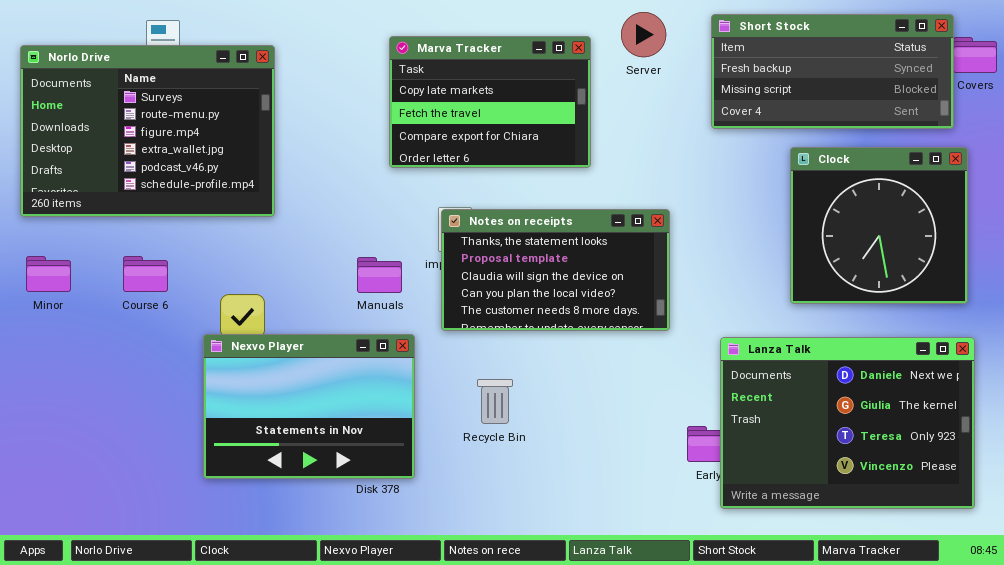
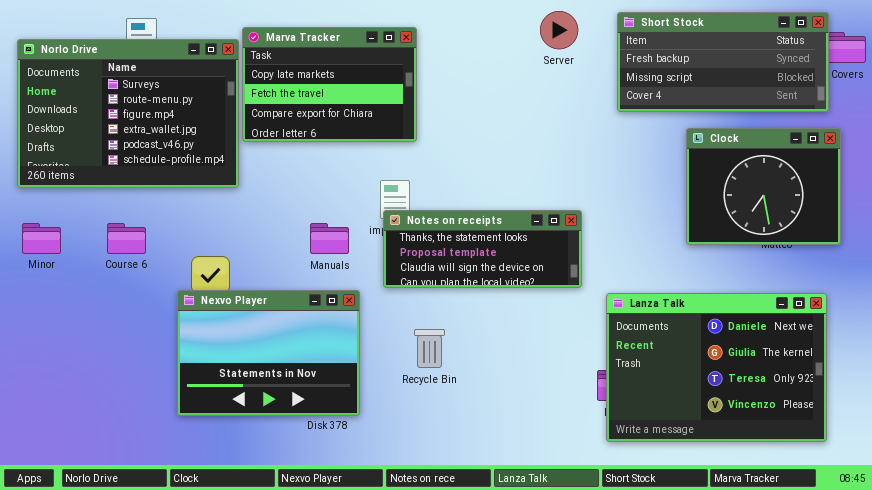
Marva Tracker: [389,36,591,168] -> [242,27,417,142], moved
Clock: [790,147,968,304] -> [686,128,841,245], resized
Notes on receipts: [441,209,670,331] -> [383,210,582,288], resized
Lanza Talk: [720,337,975,509] -> [606,293,827,442], moved

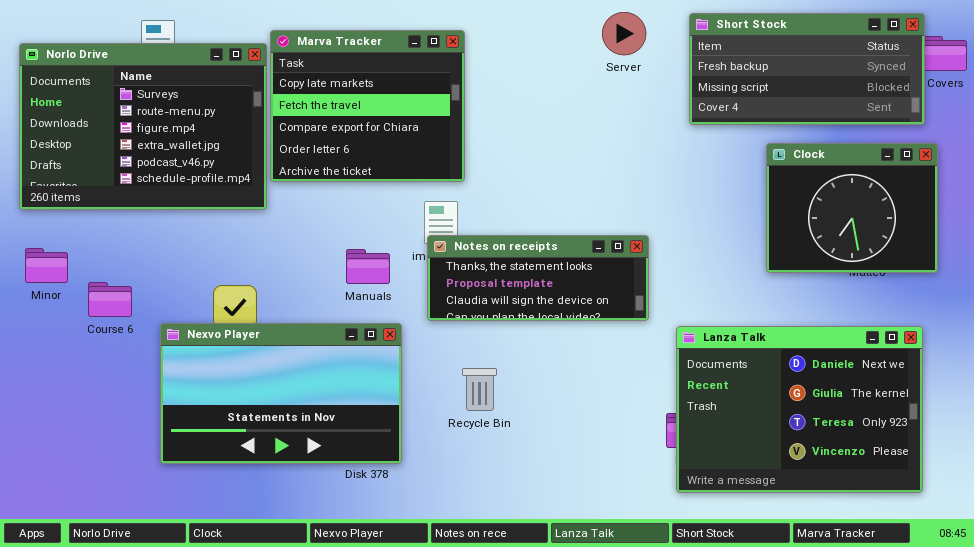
Marva Tracker: [242,27,417,142] -> [270,30,465,182], resized
Course 6: [107,223,146,254] -> [88,282,132,317], moved
Nexvo Player: [177,290,360,416] -> [160,323,402,464], resized

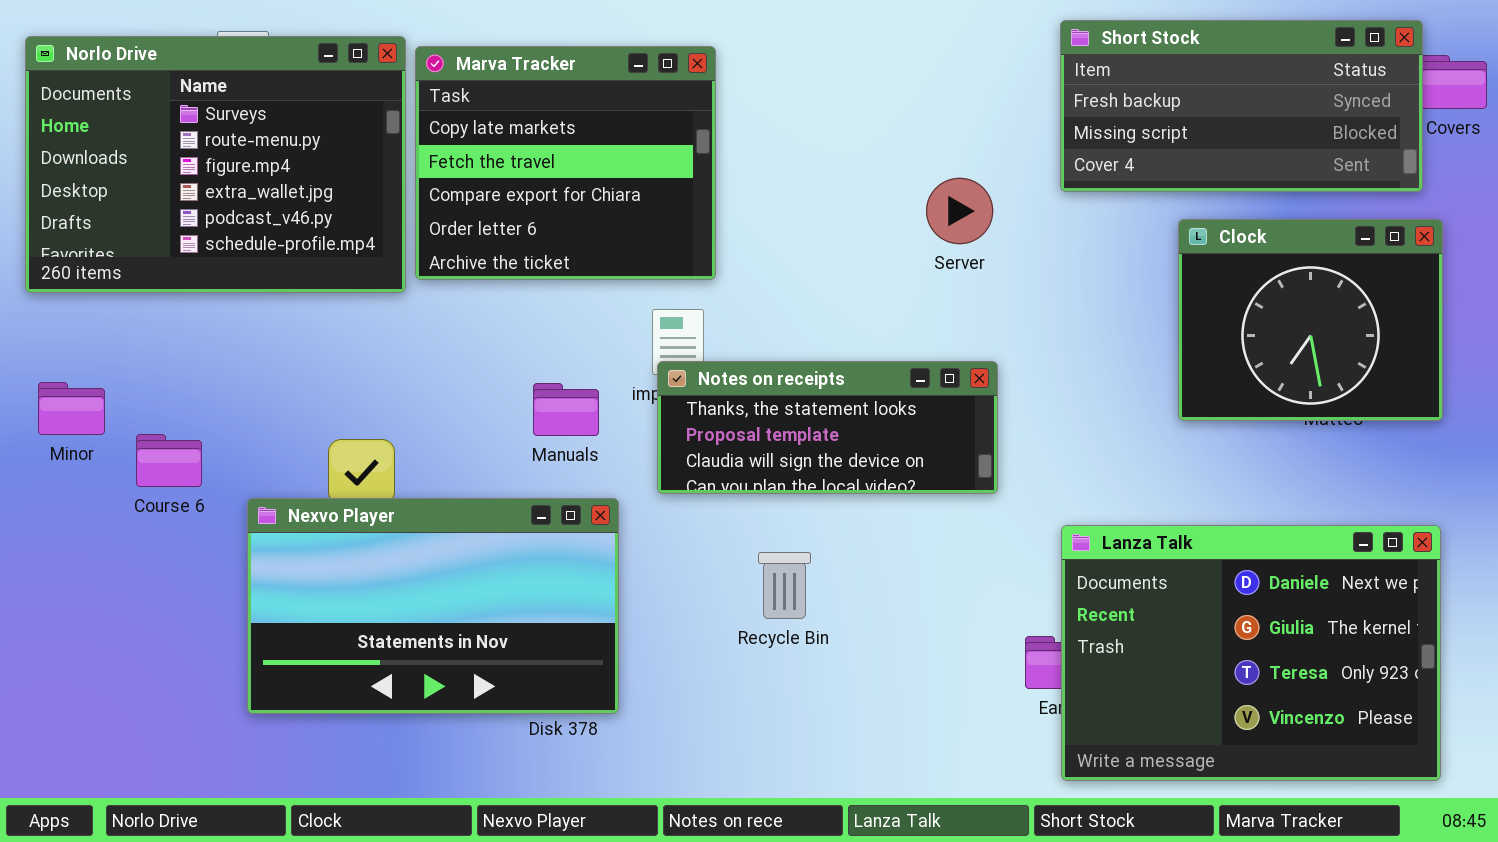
Server: [602,12,646,55] -> [926,178,993,244], moved
Norlo Drive: [19,43,267,210] -> [25,36,406,293], moved
Lanza Talk: [676,326,923,493] -> [1061,525,1441,781], moved
Recycle Bin: [462,368,497,411] -> [758,552,811,619], moved

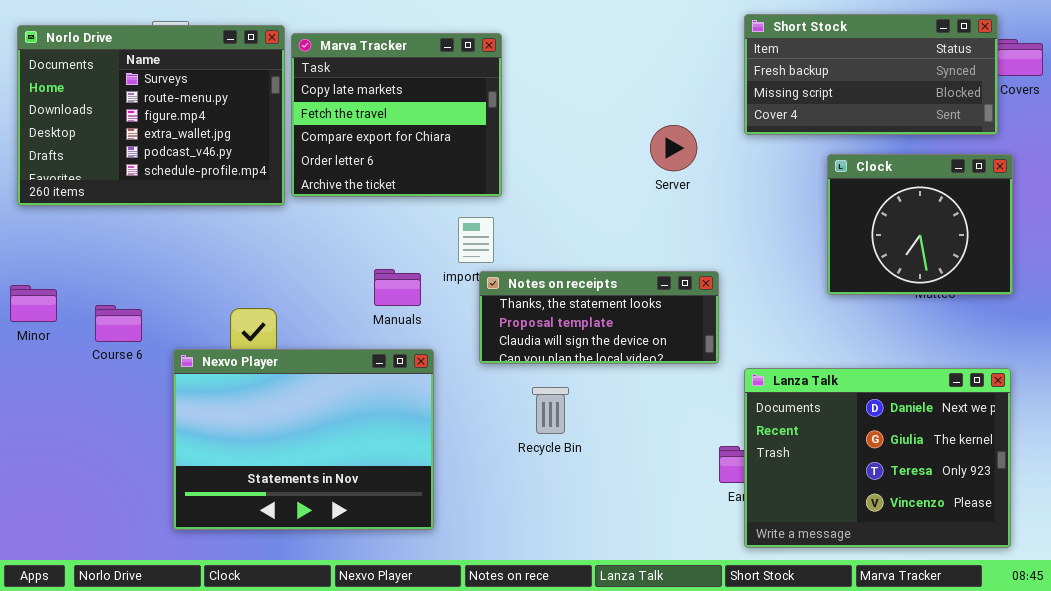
Notes on receipts: [657,361,998,494] -> [479,271,719,364], moved
Minor: [38,382,105,435] -> [10,285,57,322], moved
Nexvo Player: [247,498,619,714] -> [173,349,434,530], resized

